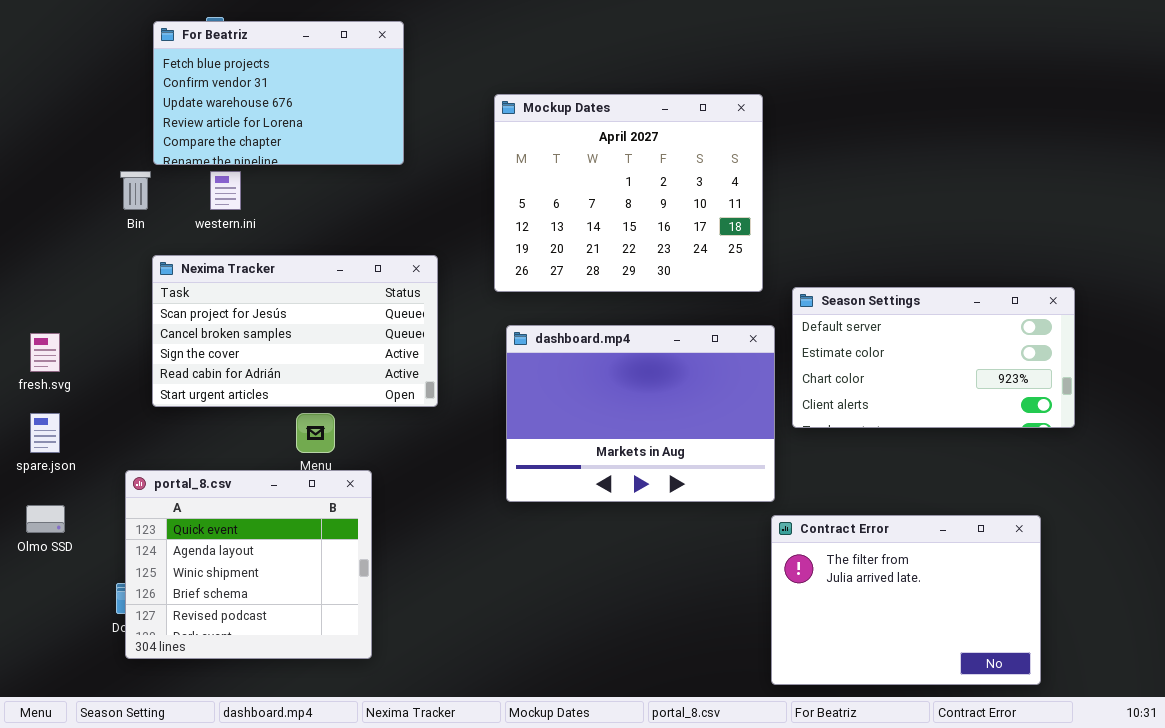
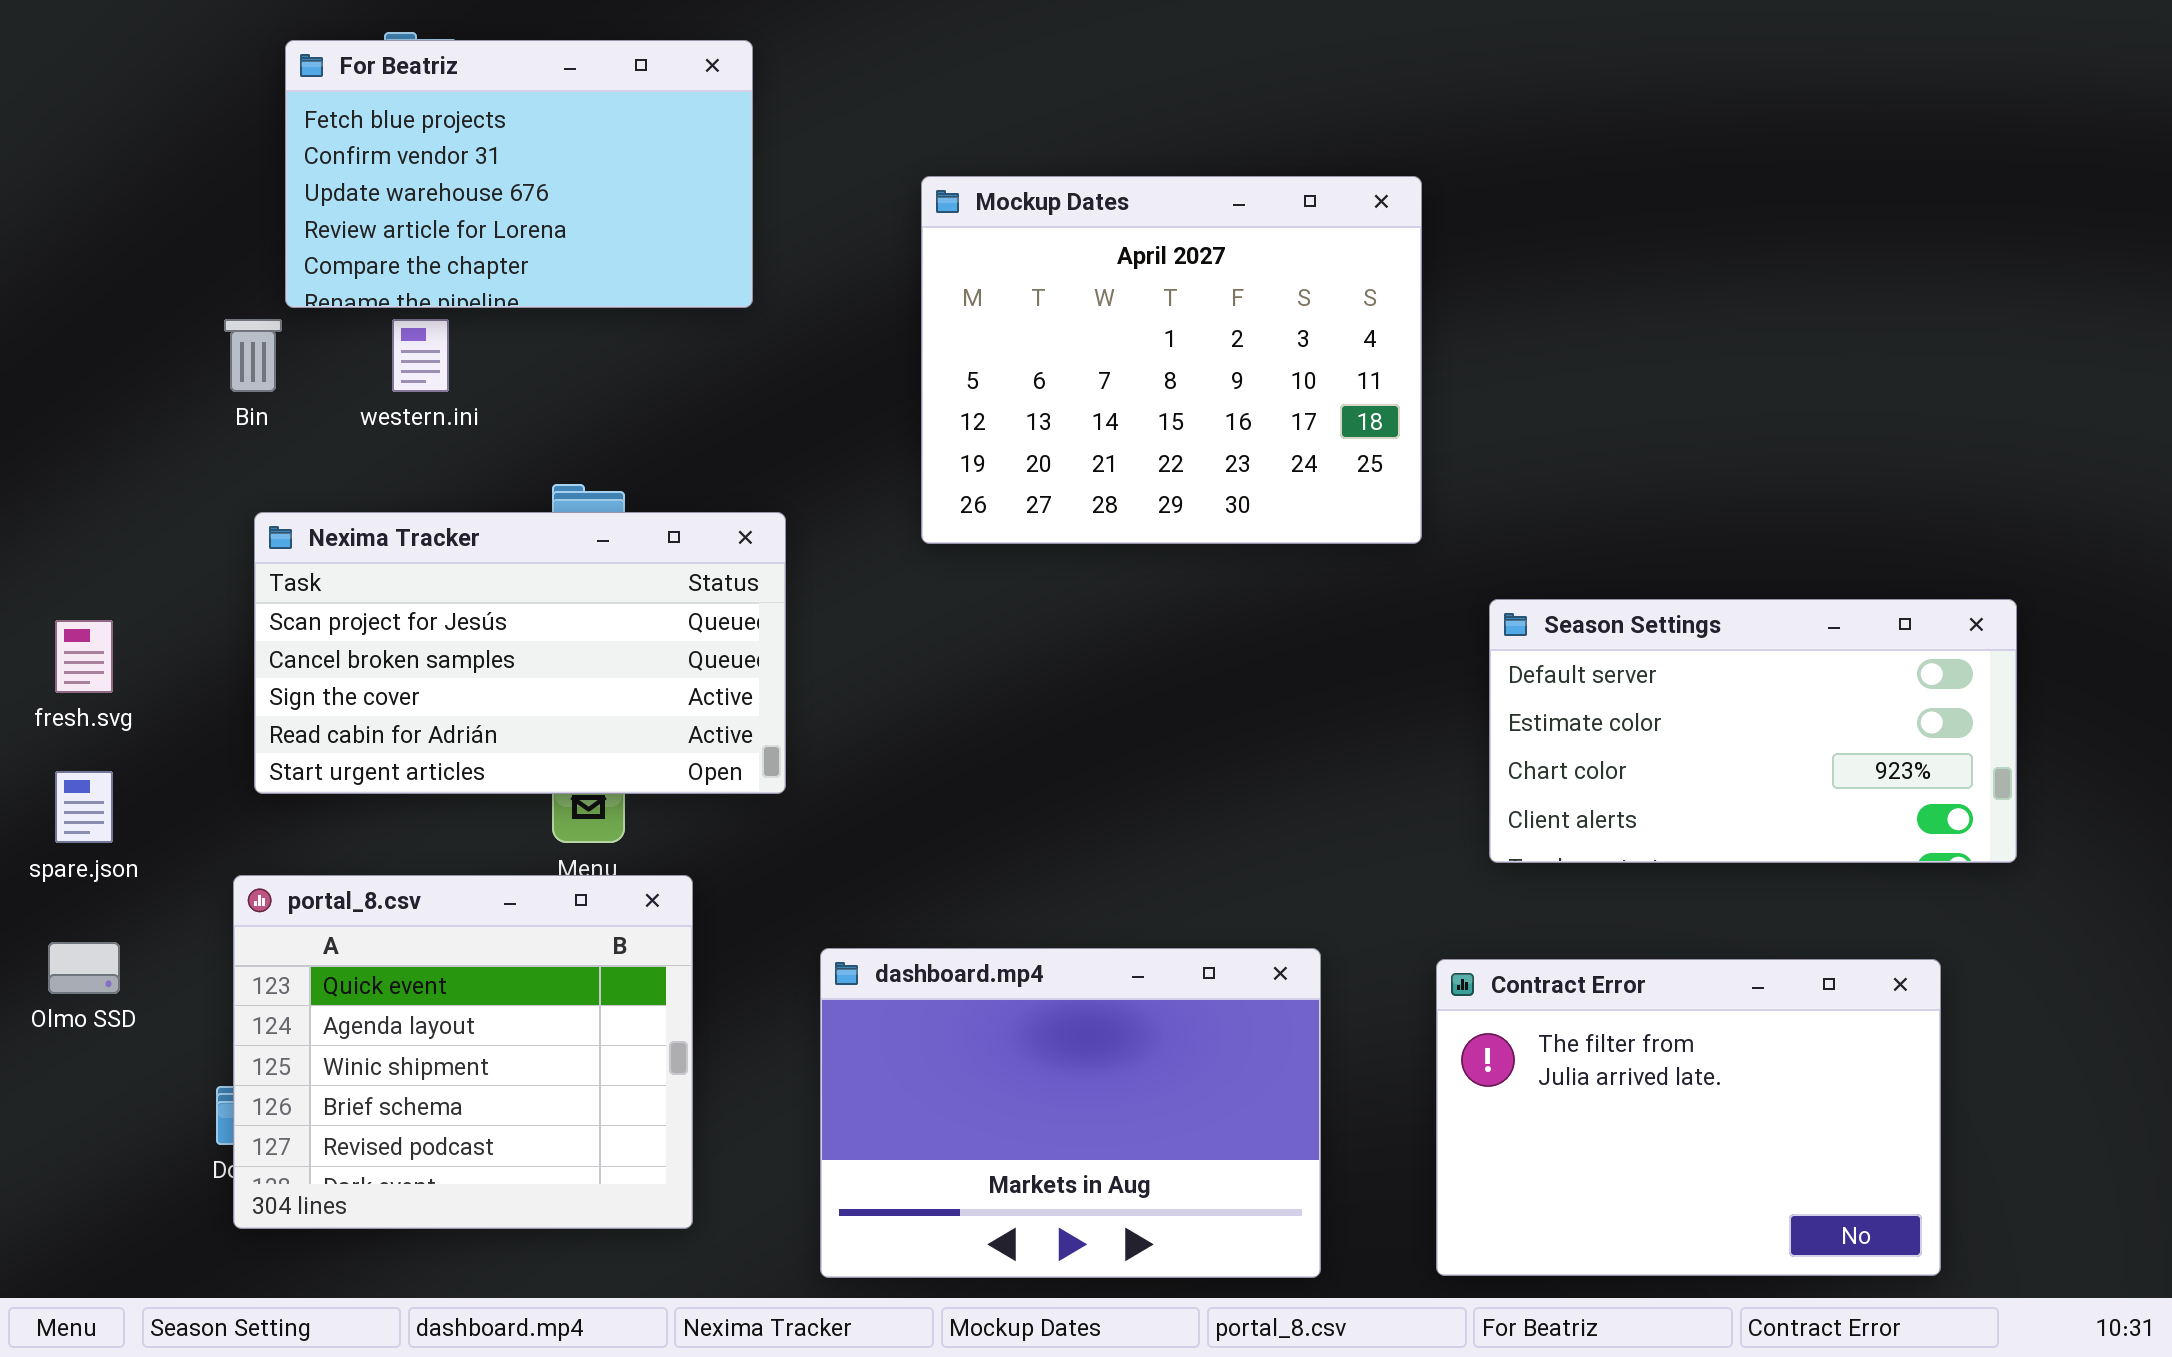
Nexima Tracker: [152,255,438,407] -> [254,512,786,794], moved
Season Settings: [792,287,1075,428] -> [1489,599,2017,863], moved
dashboard.mp4: [506,325,775,502] -> [820,948,1321,1278], moved

